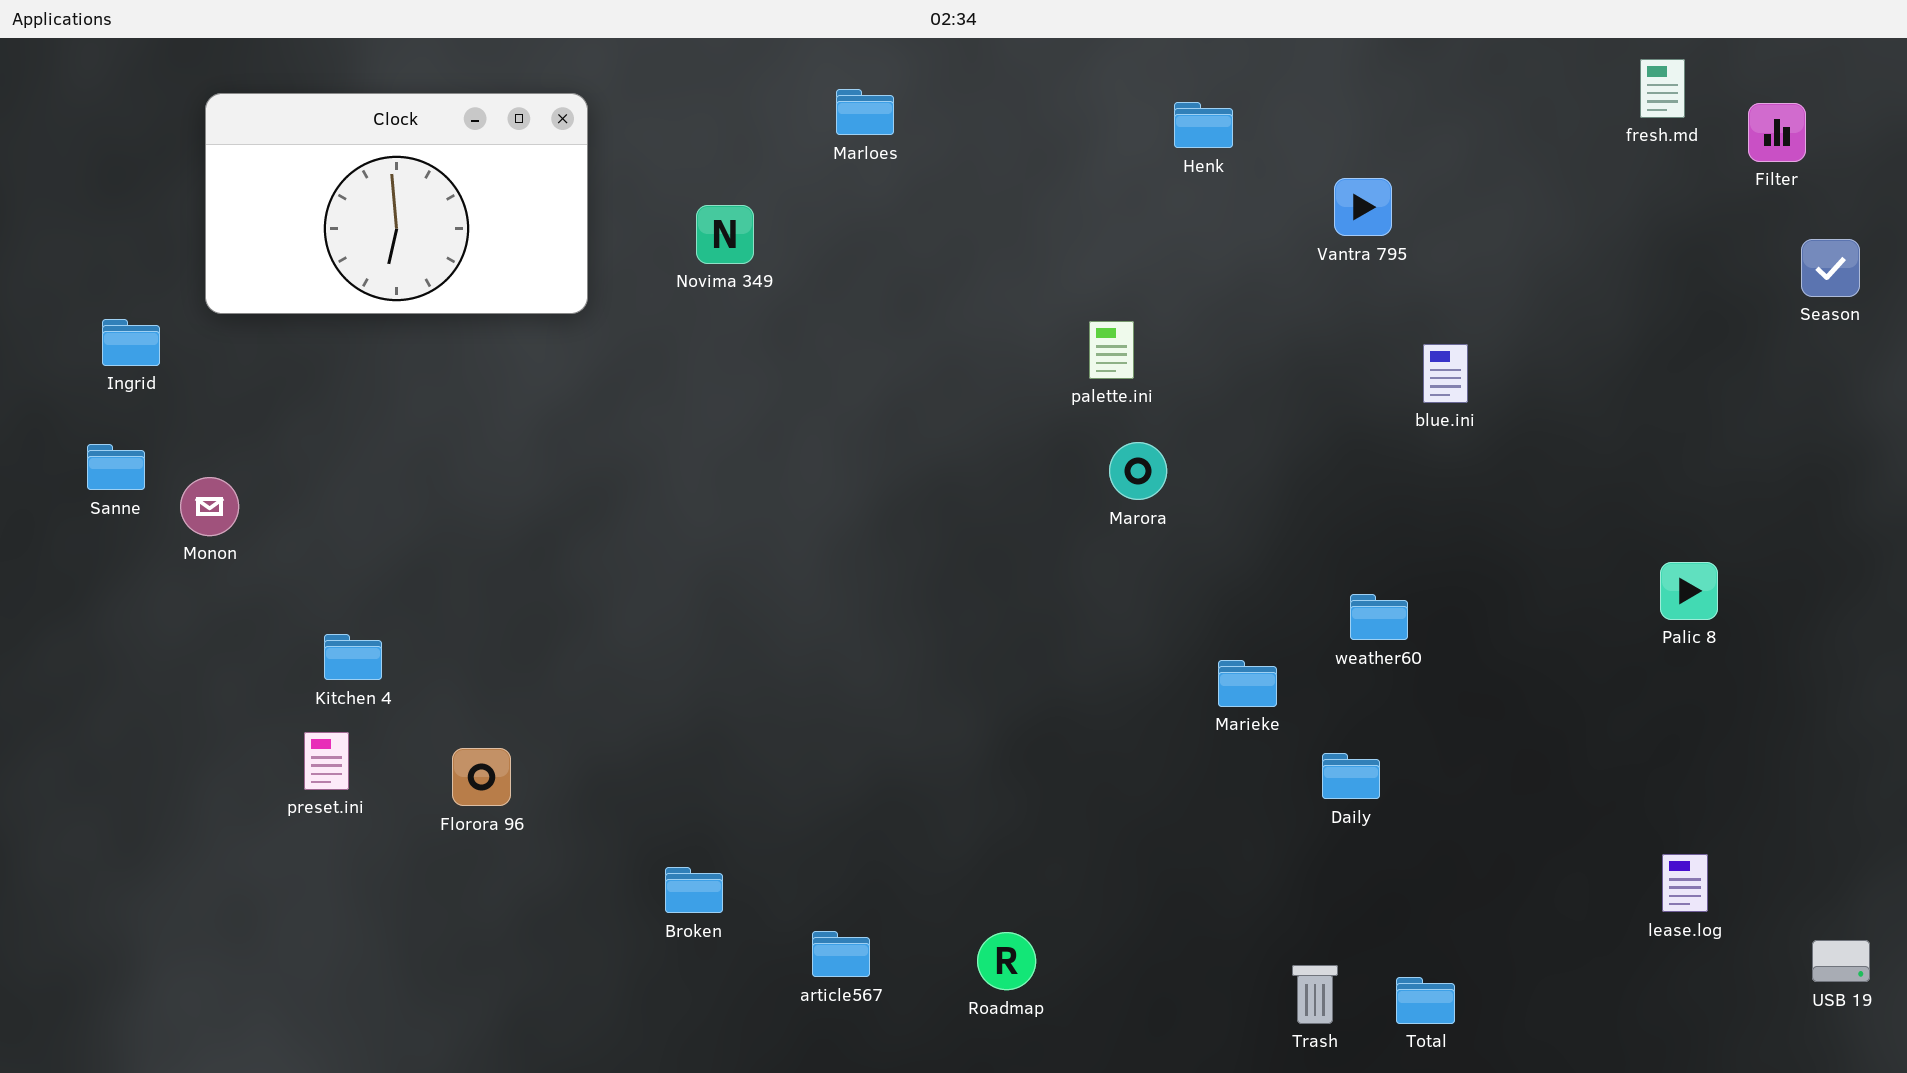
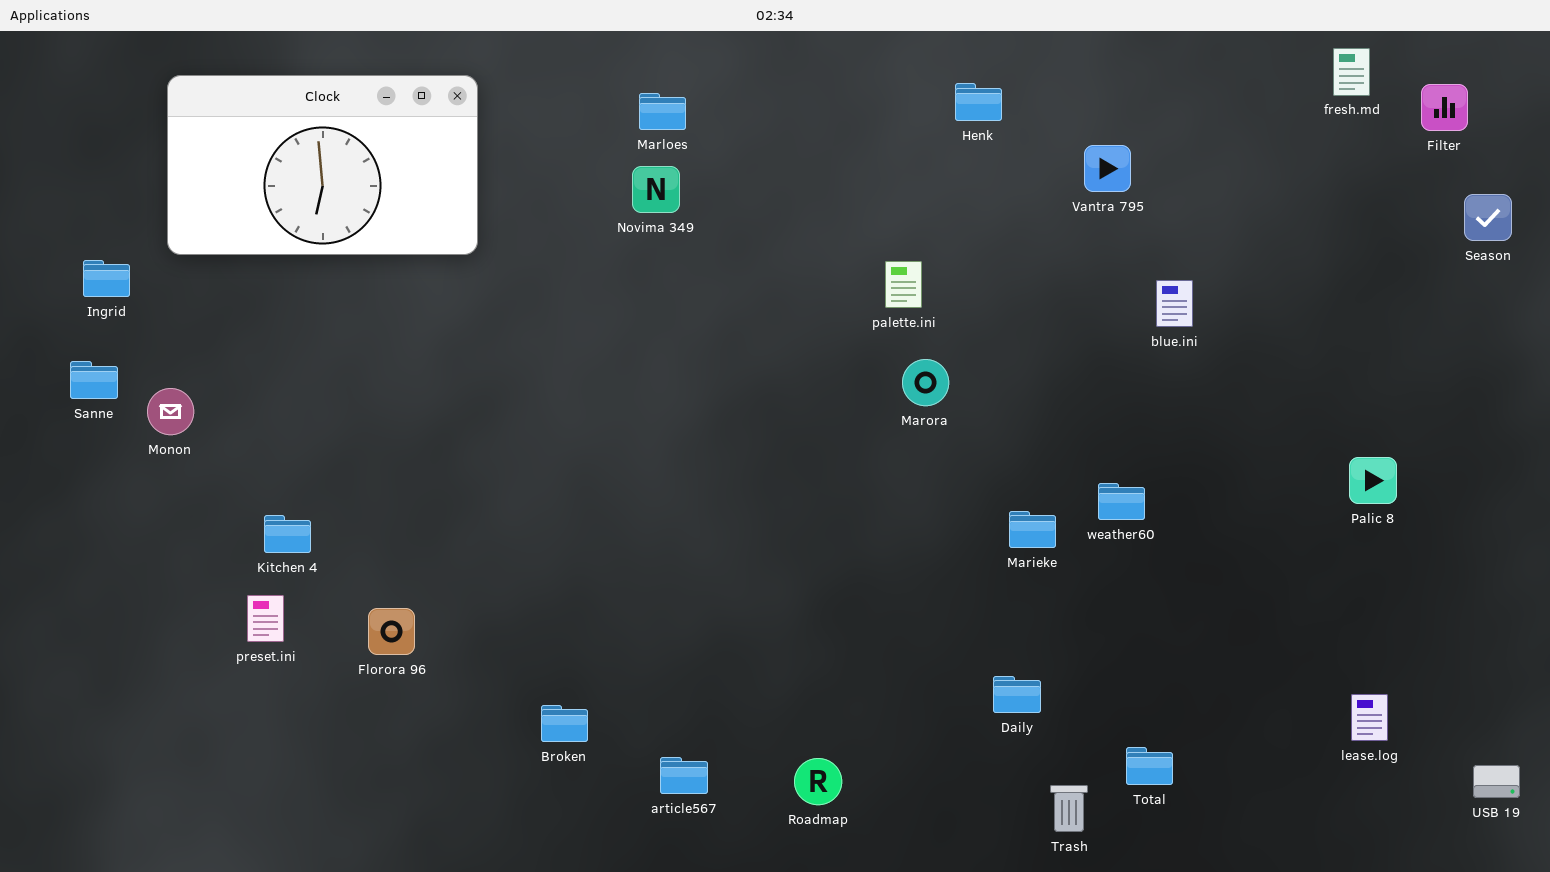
Marloes: [836,89,894,135] -> [639,93,686,130], moved
Novima 349: [696,205,754,264] -> [632,166,680,213], moved
Marieke: [1218,660,1277,707] -> [1009,511,1056,548], moved
Daily: [1322,753,1380,799] -> [993,676,1041,713], moved
Total: [1396,977,1455,1024] -> [1126,747,1173,785], moved

